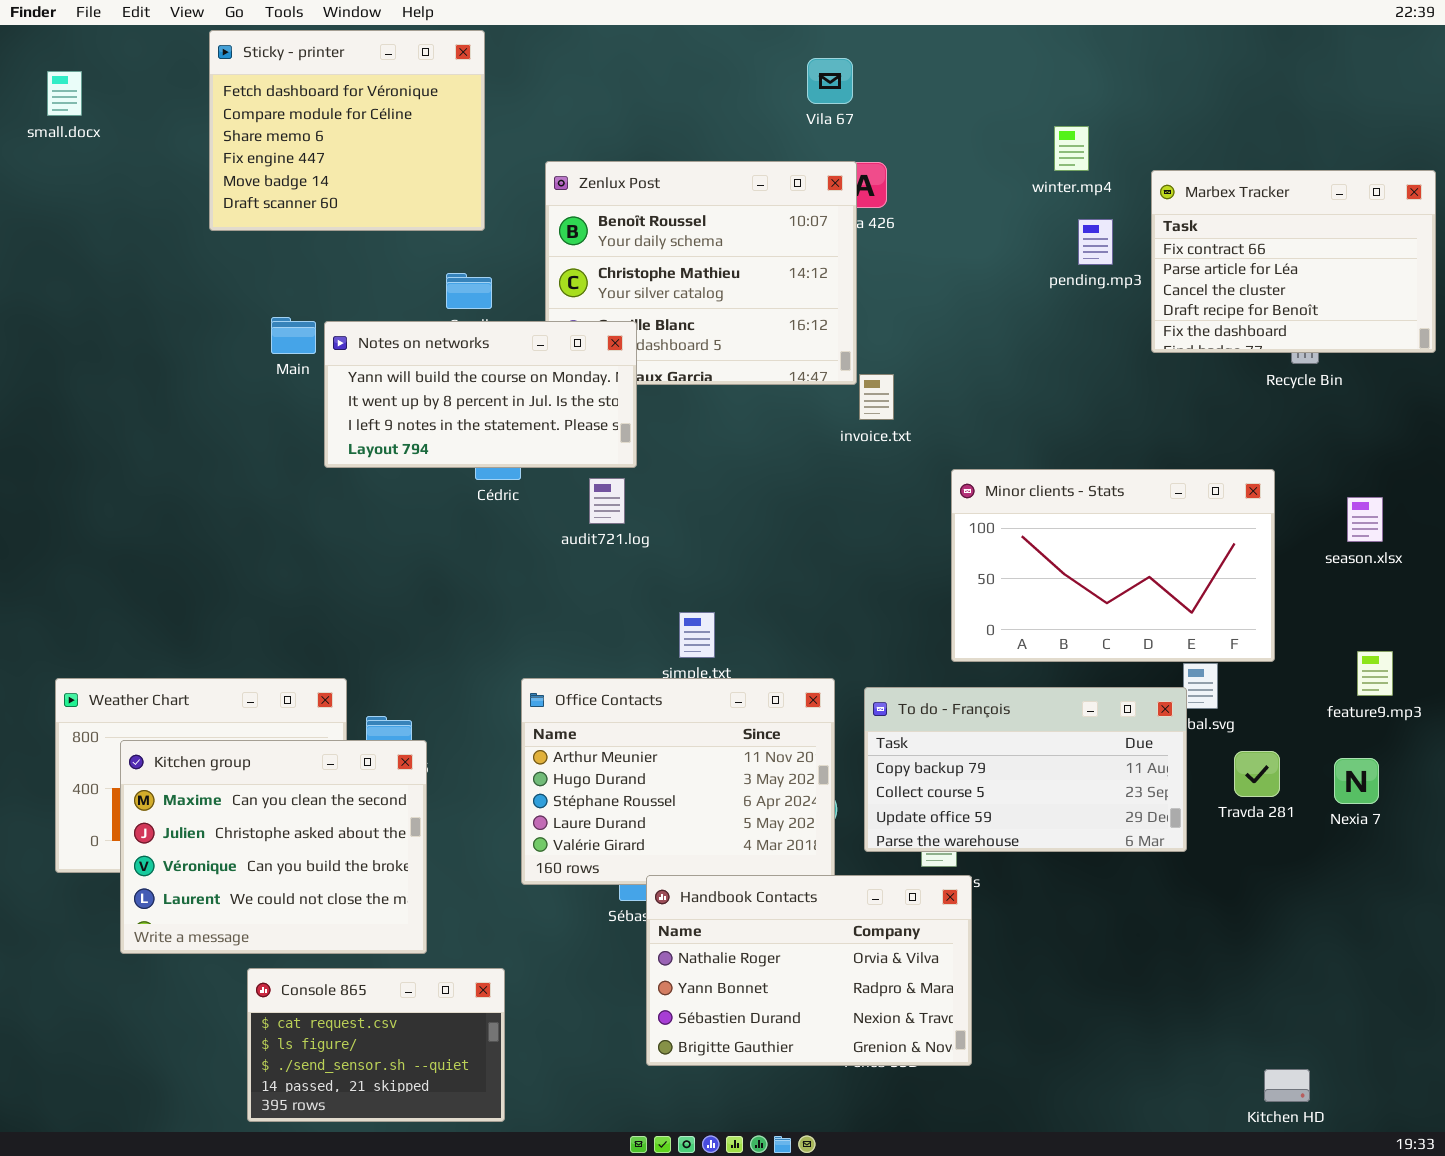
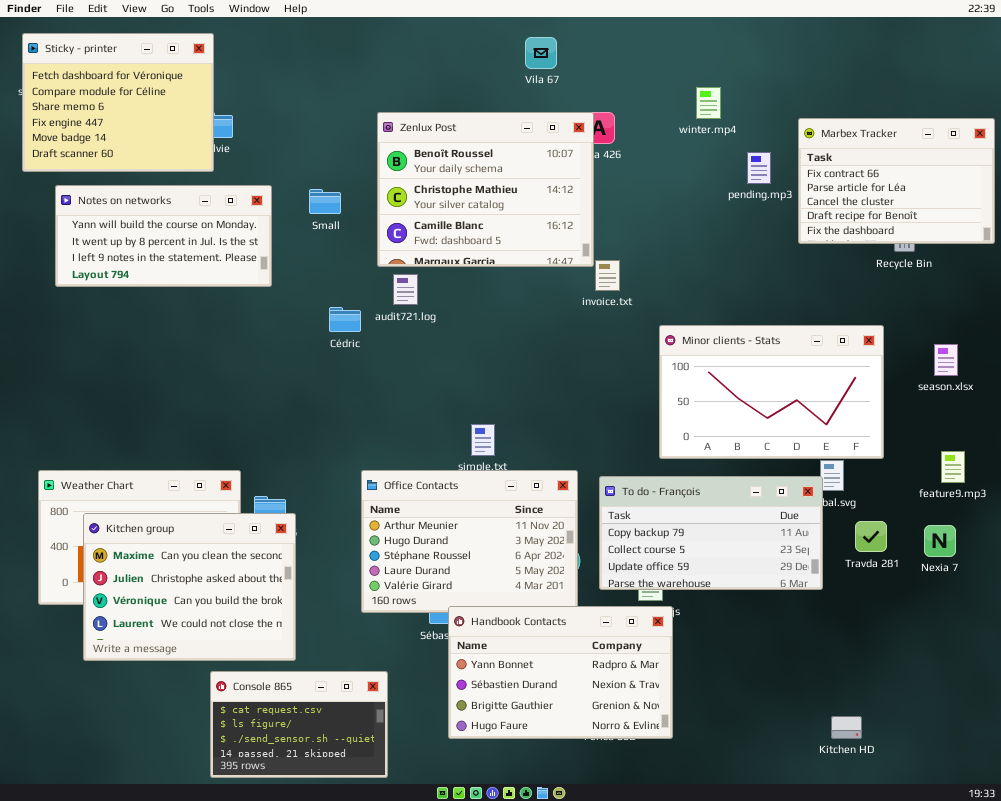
Sticky - printer: [209,30,485,231] -> [22,33,214,172], moved
Vila 67: [807,58,853,104] -> [525,37,557,69], moved
winter.mp4: [1054,126,1089,171] -> [696,87,721,119], moved
Notes on networks: [324,321,637,468] -> [55,185,272,287], moved
audit721.log: [589,478,625,524] -> [393,274,418,305], moved
Handbook Contacts: [646,875,972,1066] -> [448,606,673,739], scrolled down 1 row
Console 865: [247,968,505,1122] -> [210,671,388,778], moved
Kitchen HD: [1264,1069,1310,1102] -> [831,716,862,739], moved

